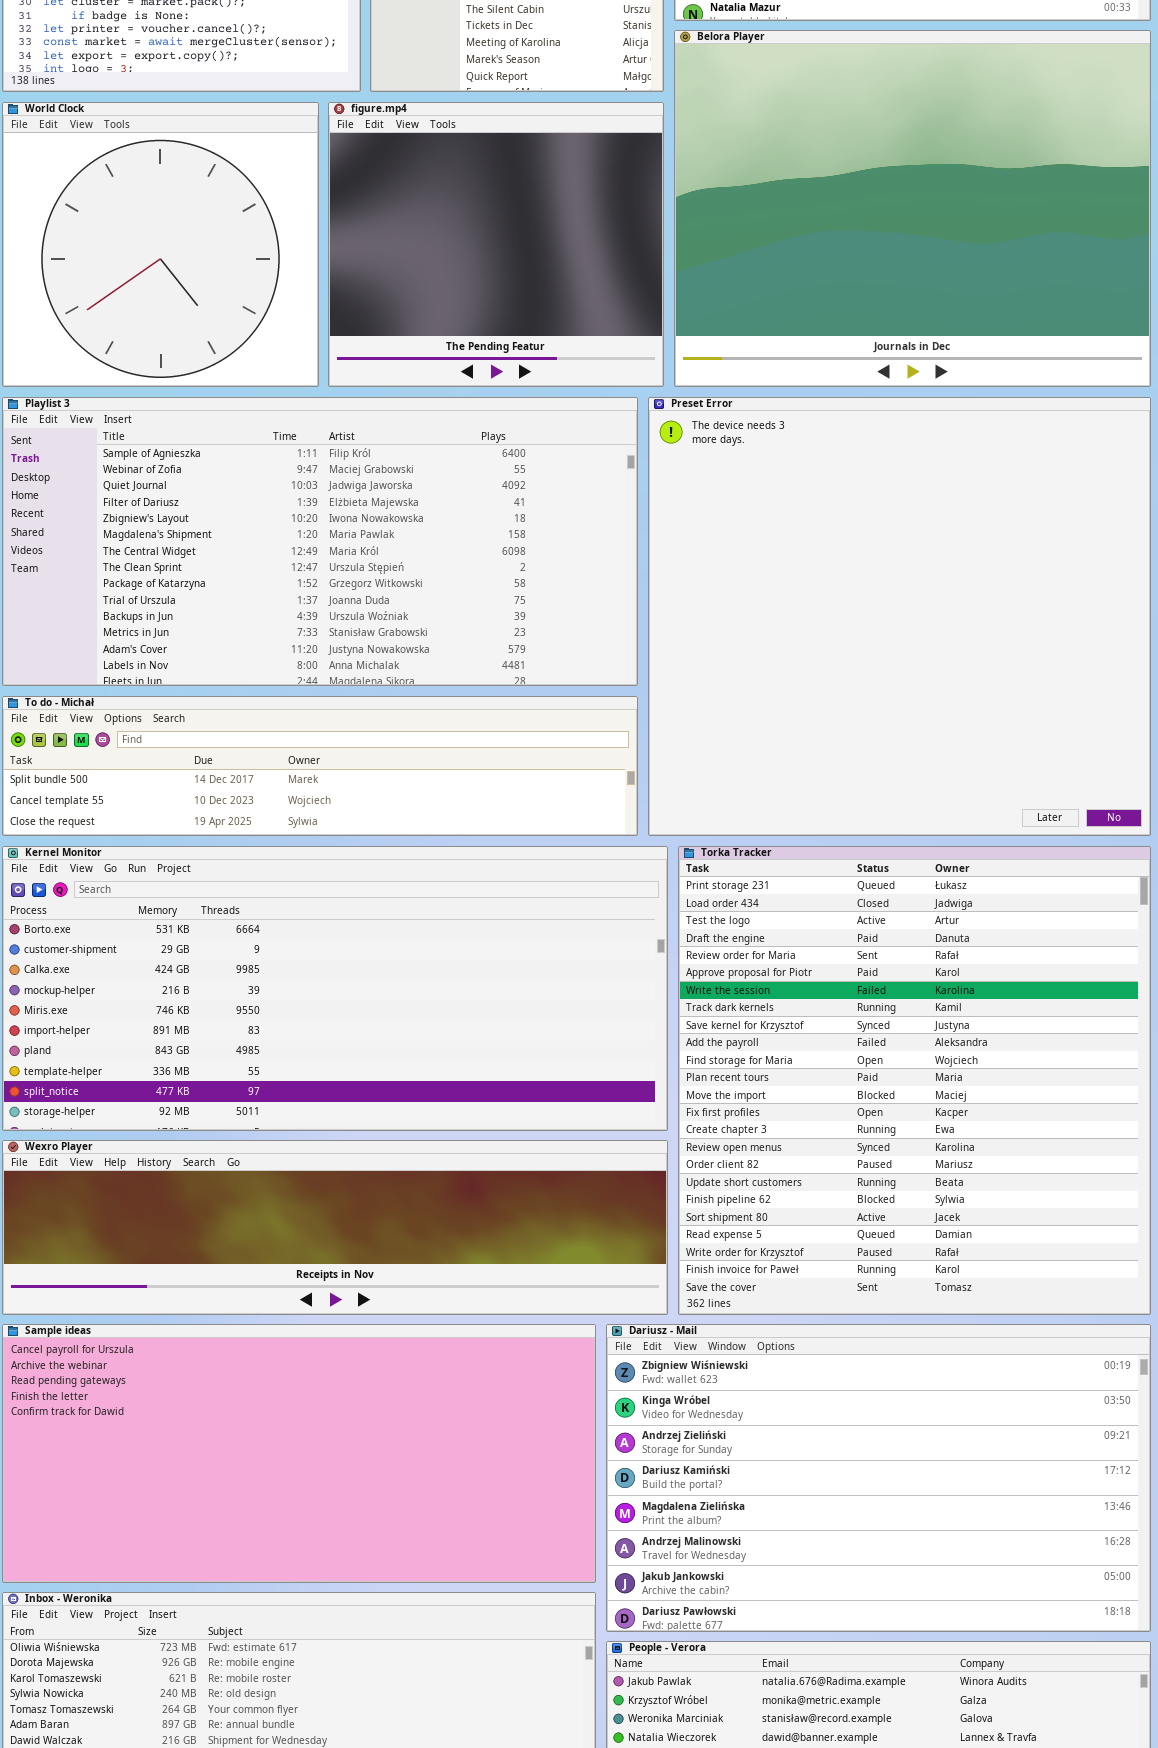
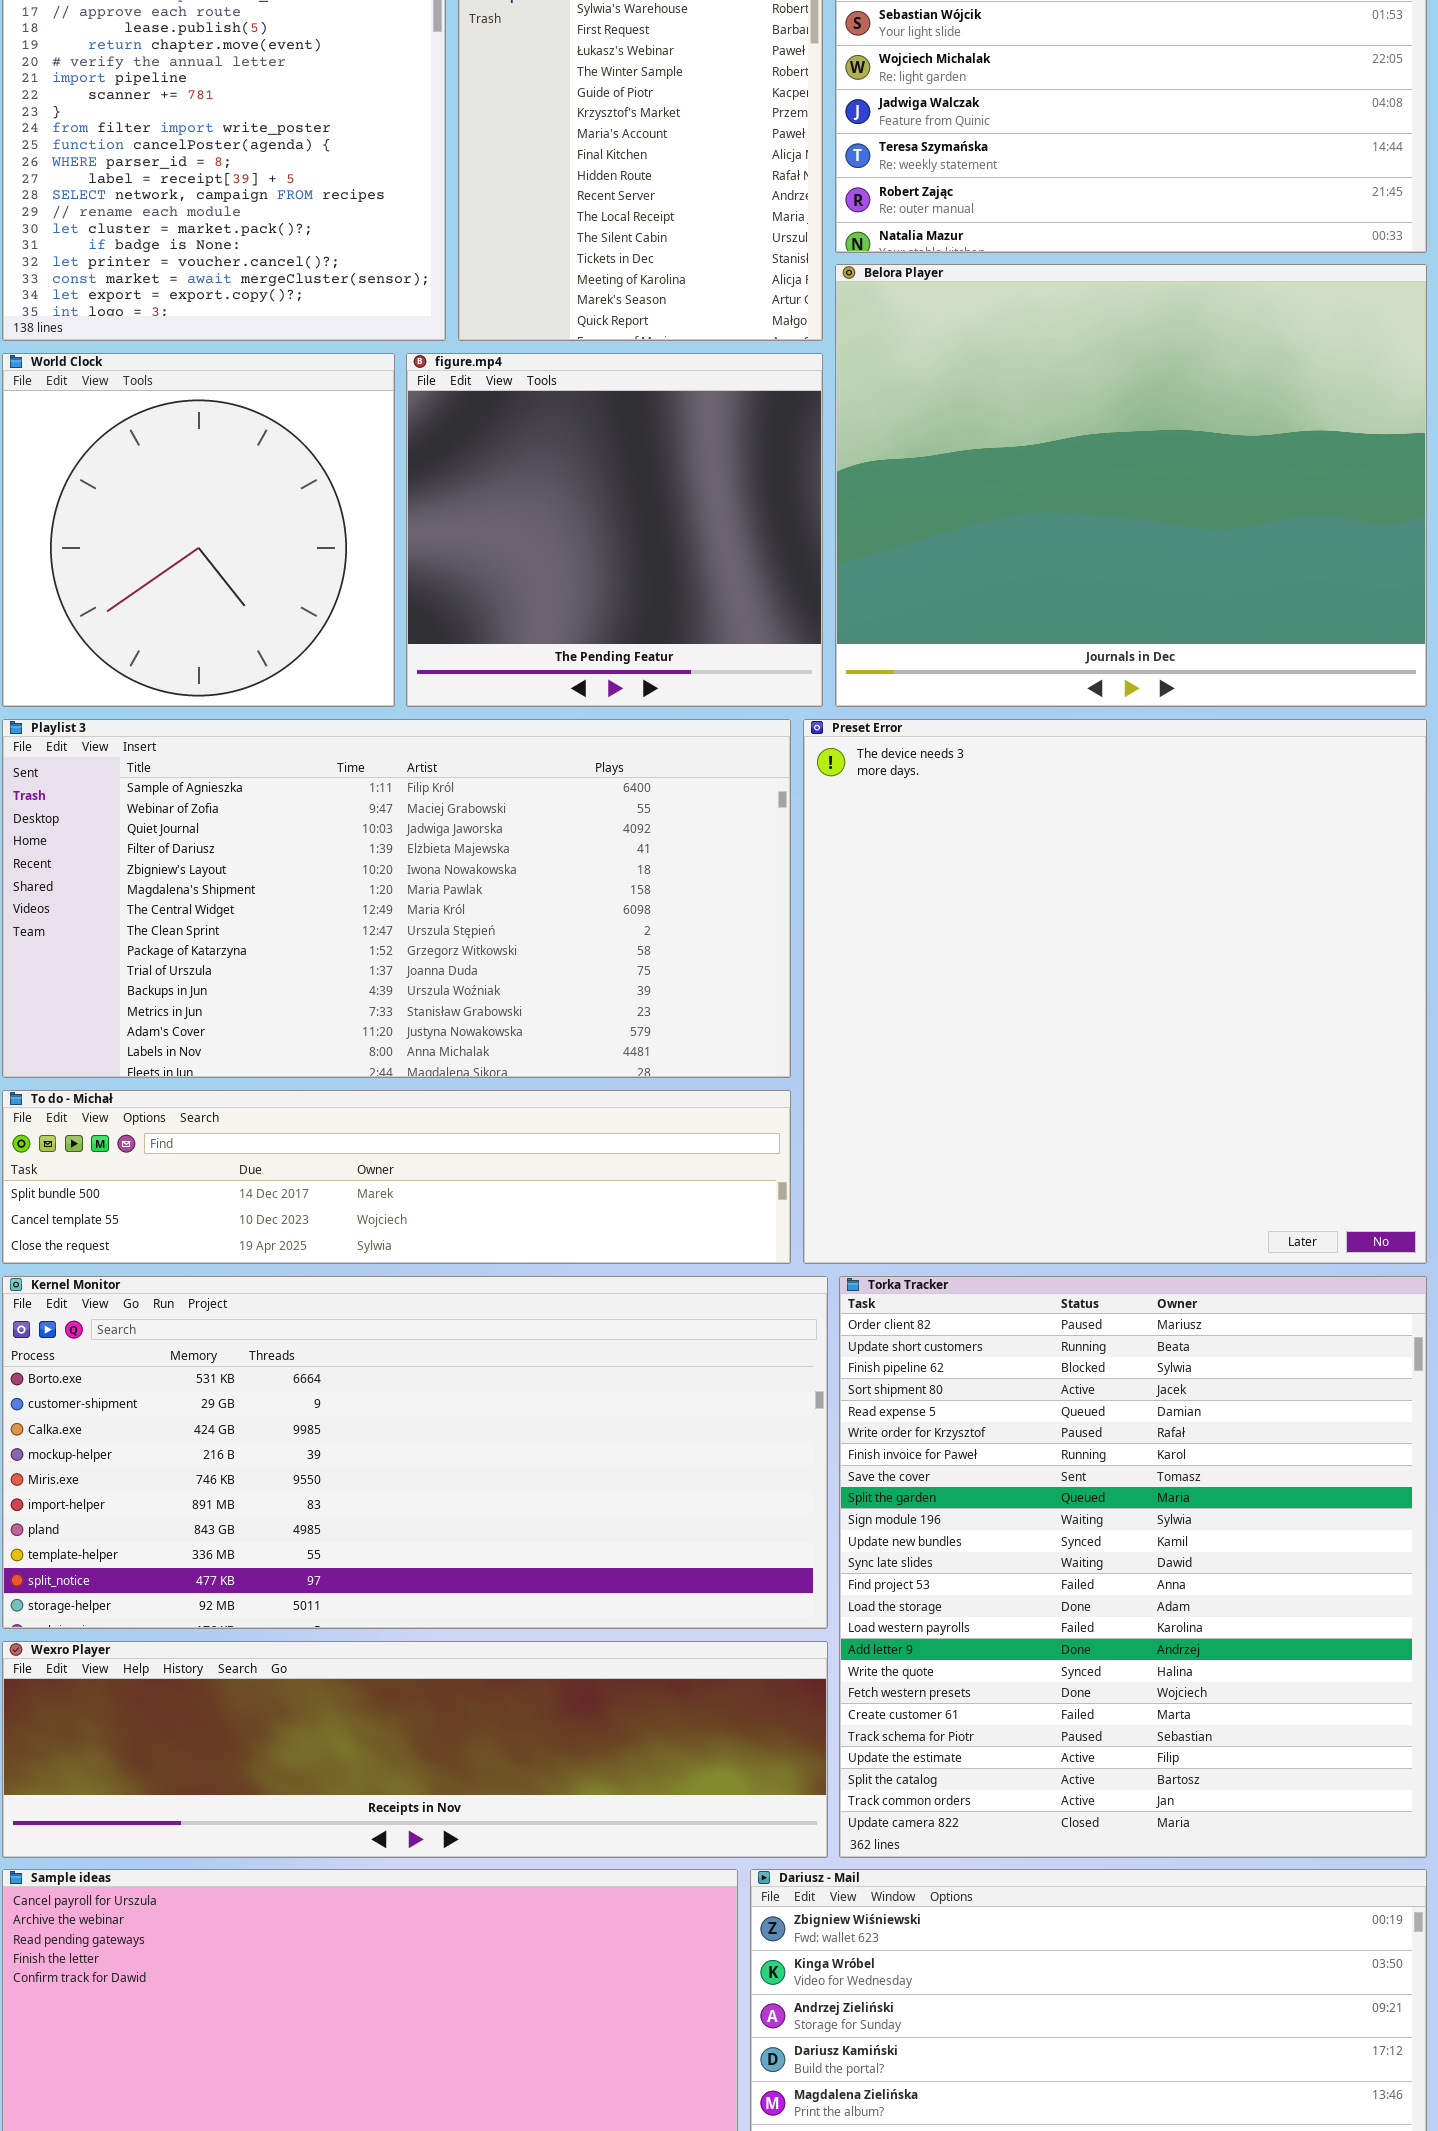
Torka Tracker: [678,846,1151,1315] -> [839,1276,1427,1858], scrolled down 16 rows

